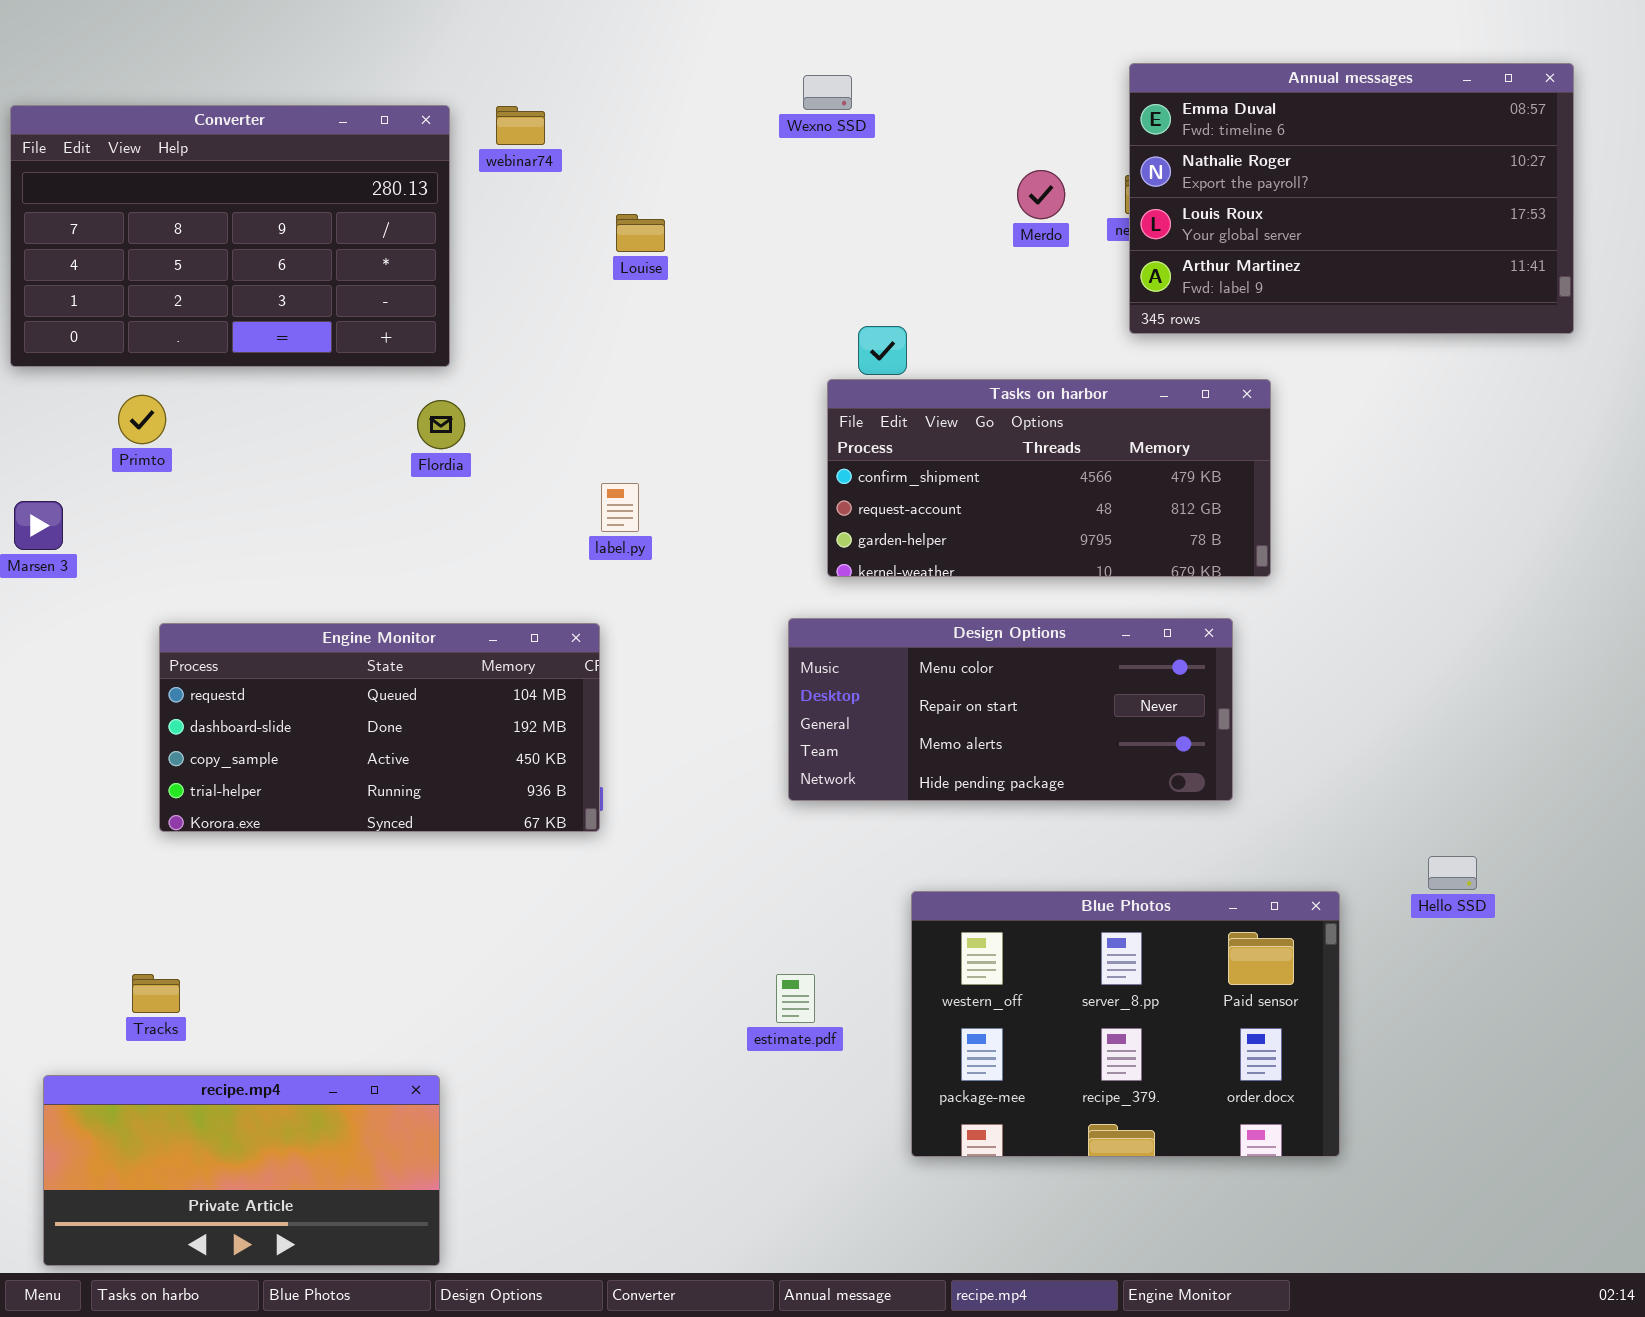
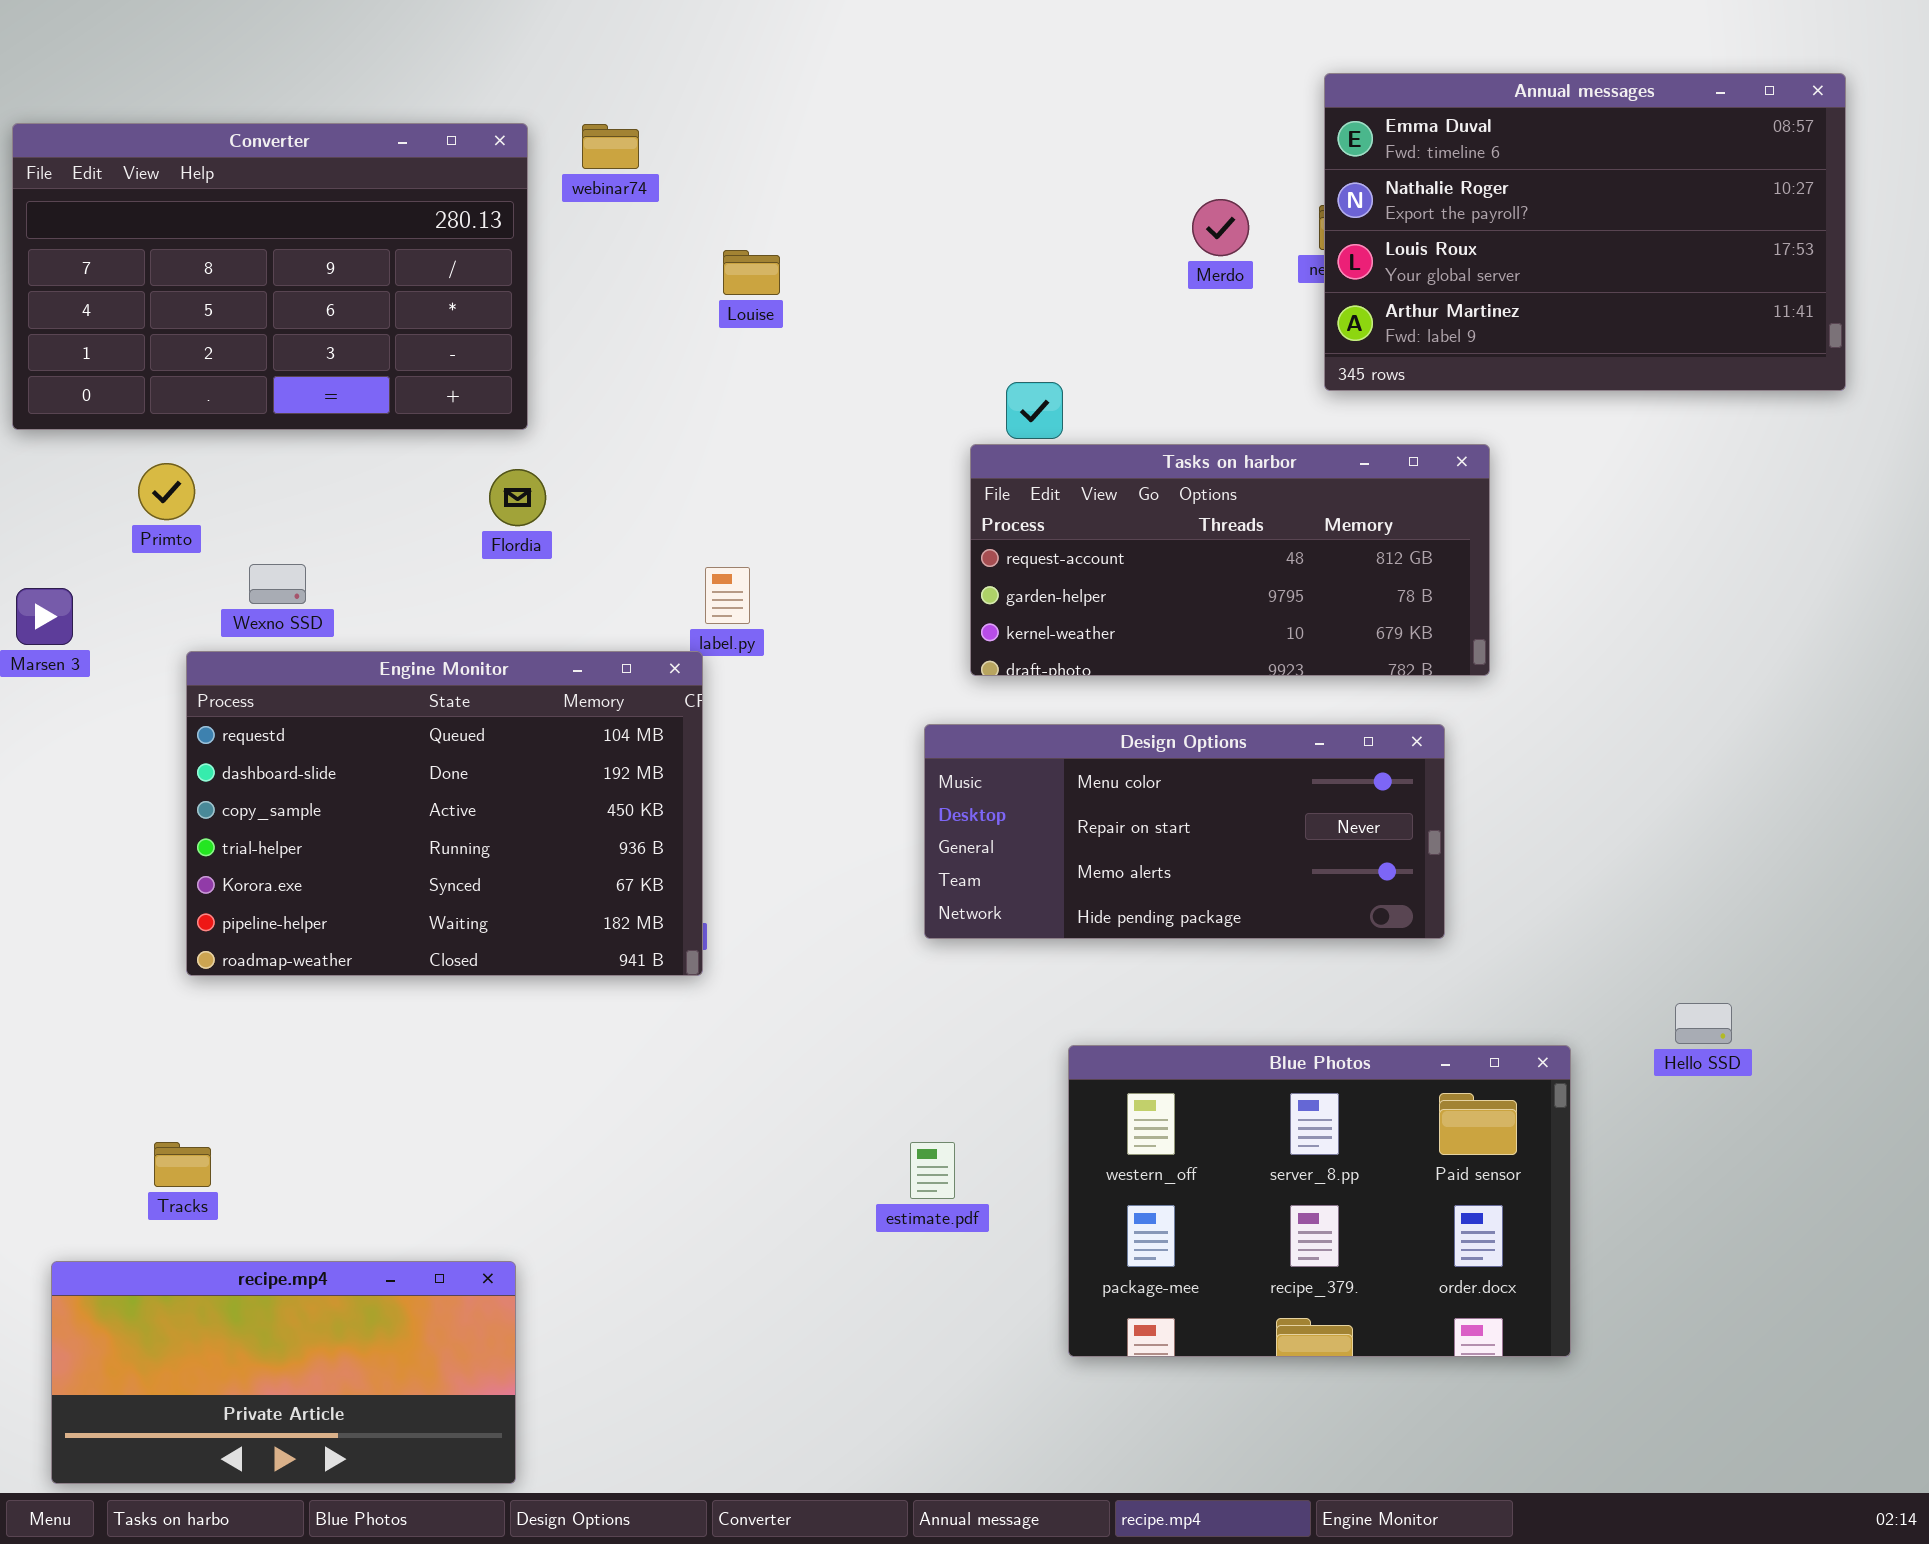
Wexno SSD: [803,75,852,110] -> [249,564,306,604], moved
Tasks on harbor: [827,379,1271,577] -> [970,444,1490,676], scrolled down 1 row
Engine Monitor: [159,623,600,832] -> [186,651,703,976], resized

